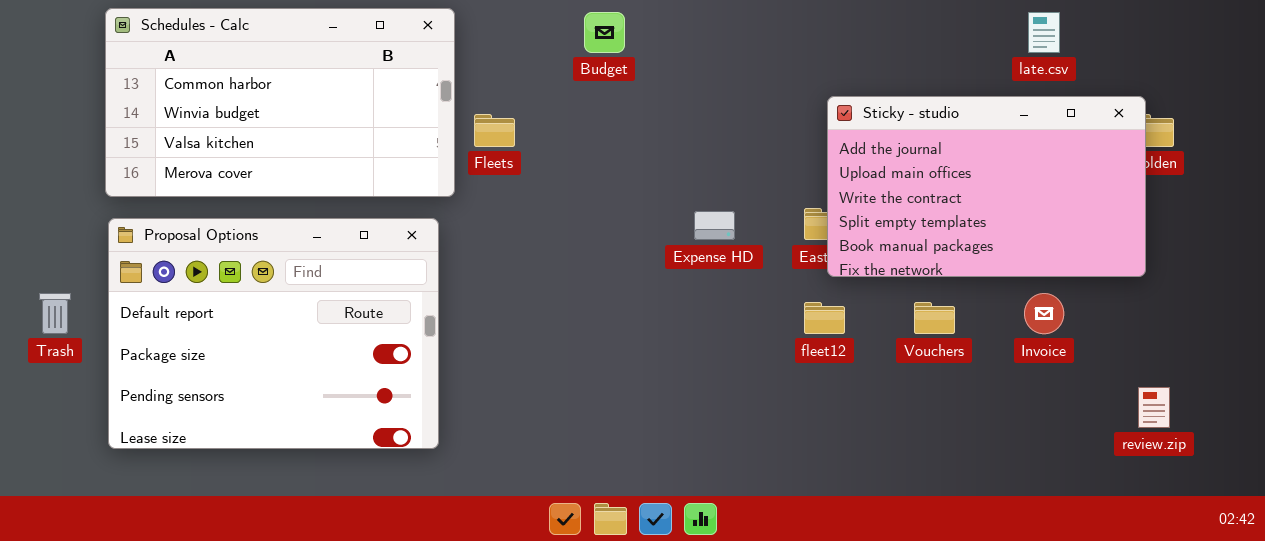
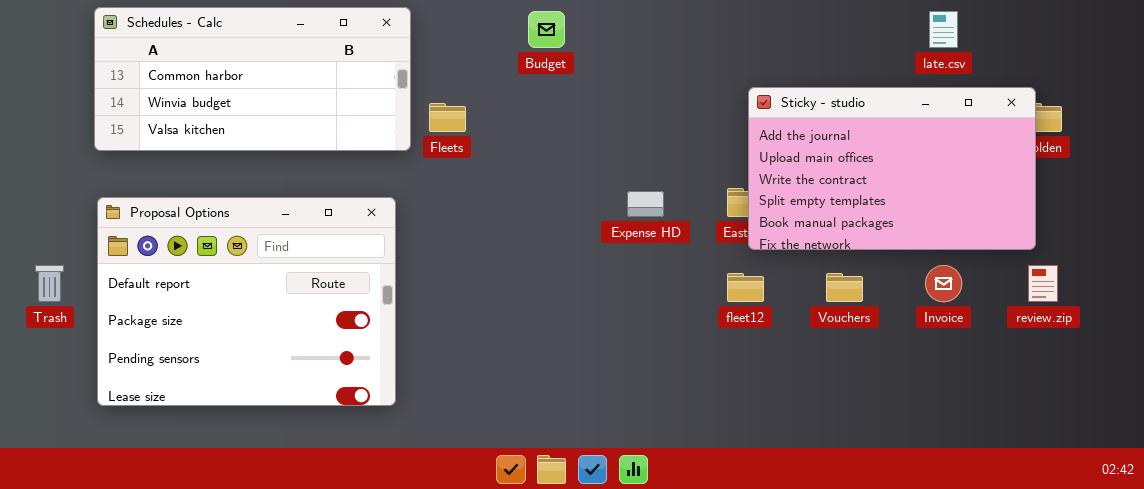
Schedules - Calc: [105,8,455,197] -> [94,7,411,151], resized
review.zip: [1138,387,1170,428] -> [1028,265,1058,302], moved

